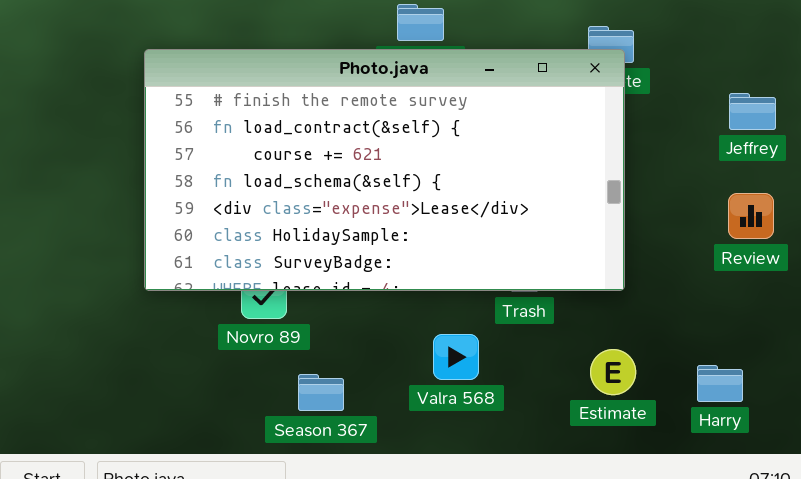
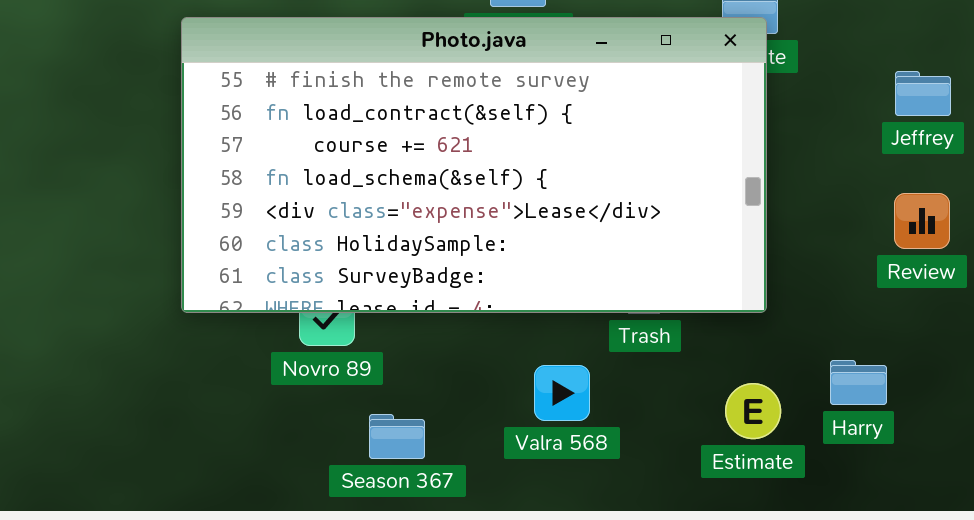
Harry: [697,365,743,402] -> [830,360,887,405], moved

